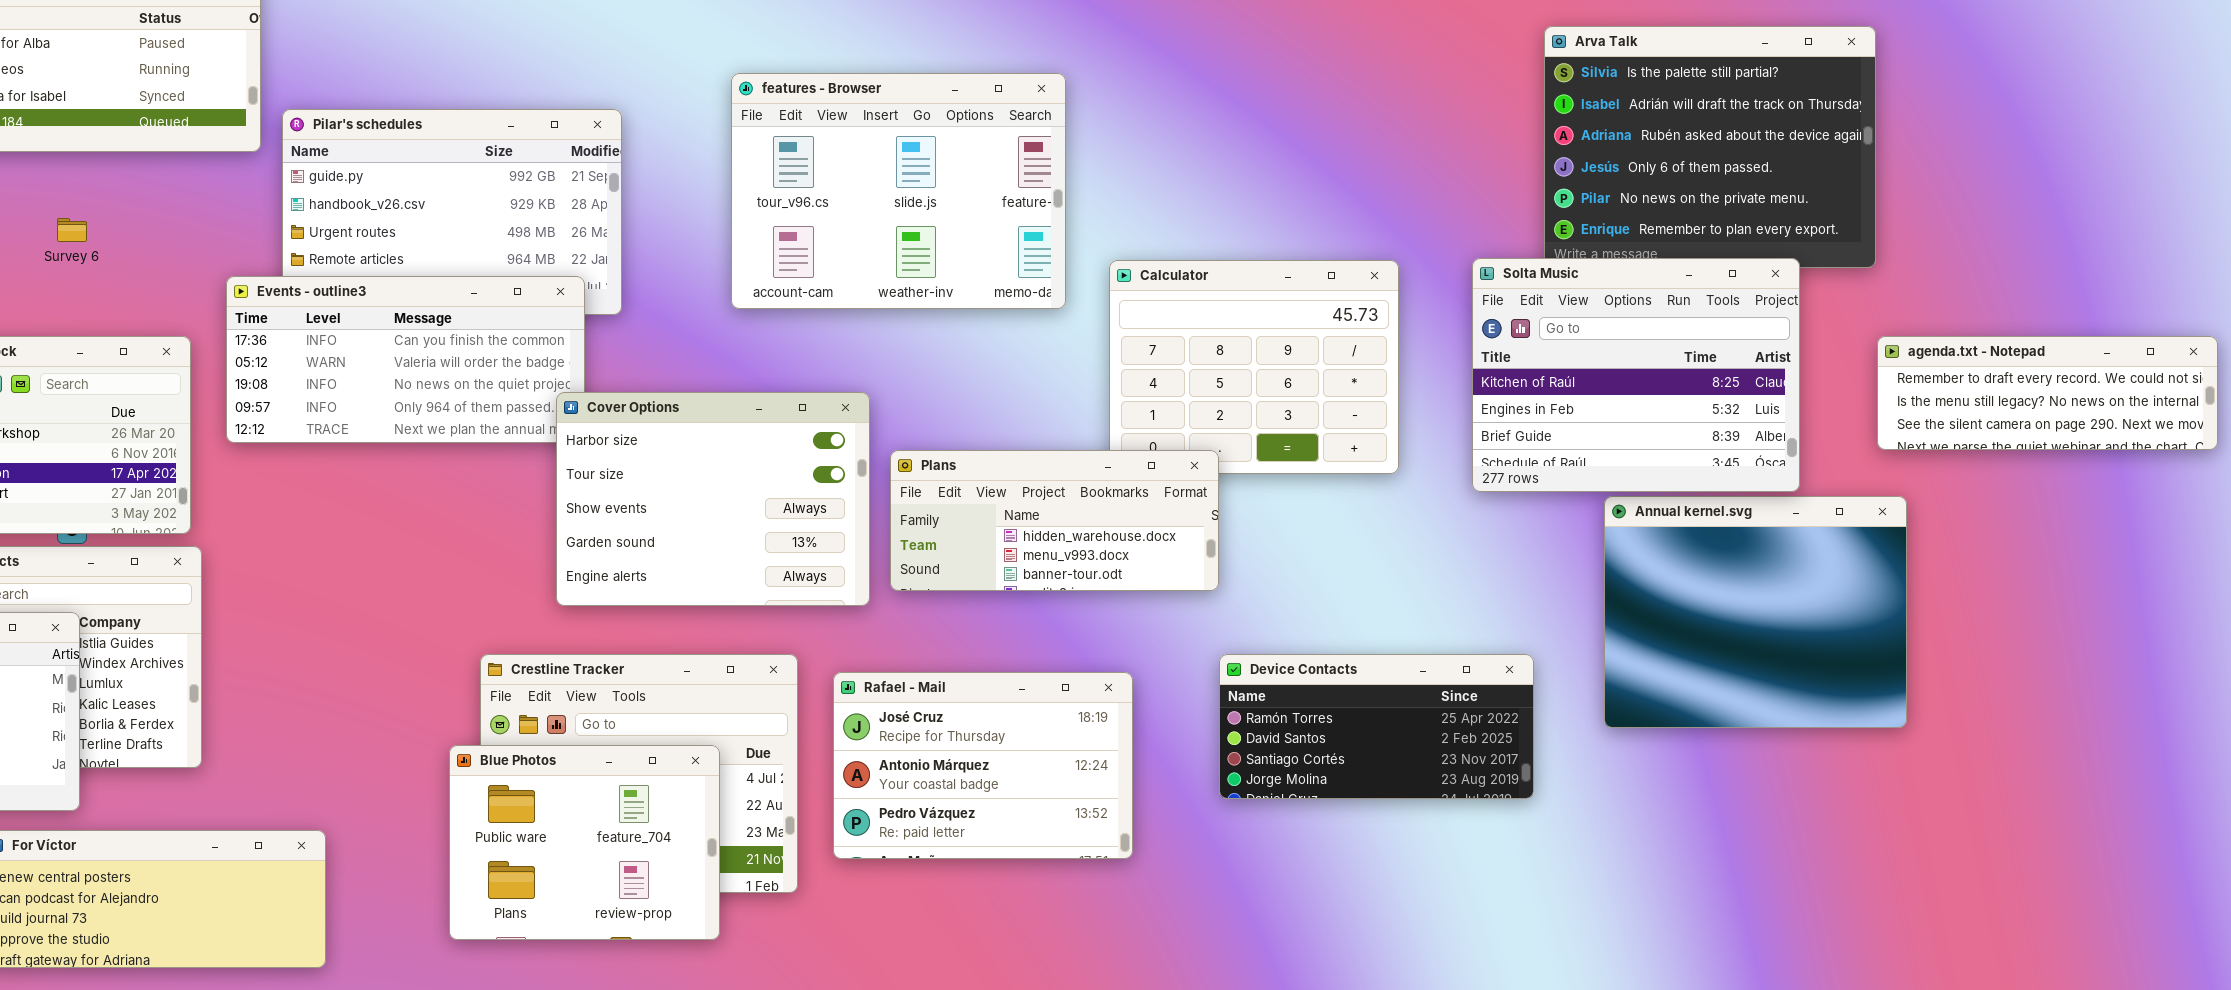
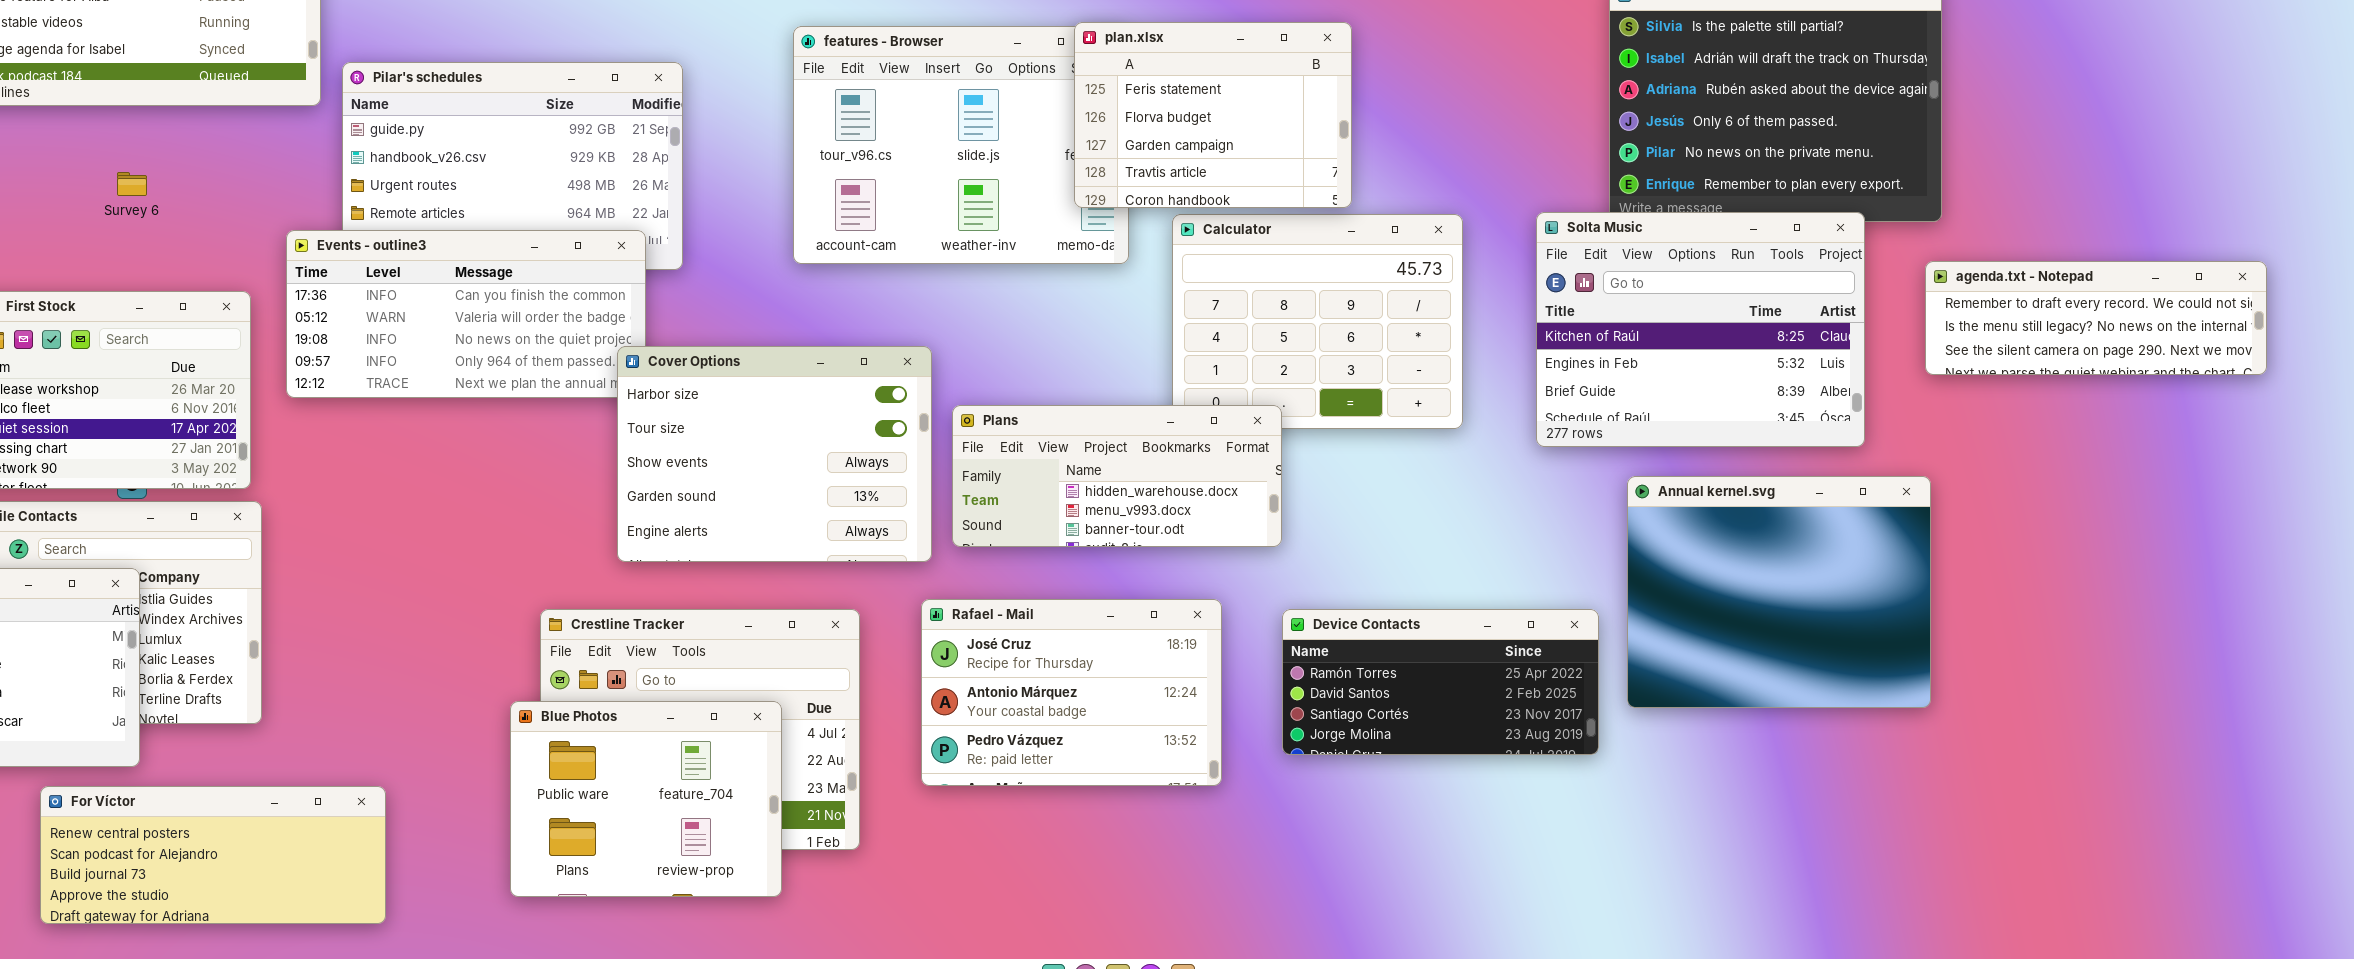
plan.xlsx: none -> [1074,22,1352,208], opened
agenda.txt - Notepad: [1877,336,2218,450] -> [1925,261,2267,375], moved
Annual kernel.svg: [1604,496,1907,728] -> [1627,476,1931,708], moved
Rafael - Mail: [833,672,1133,859] -> [921,599,1222,786], moved

